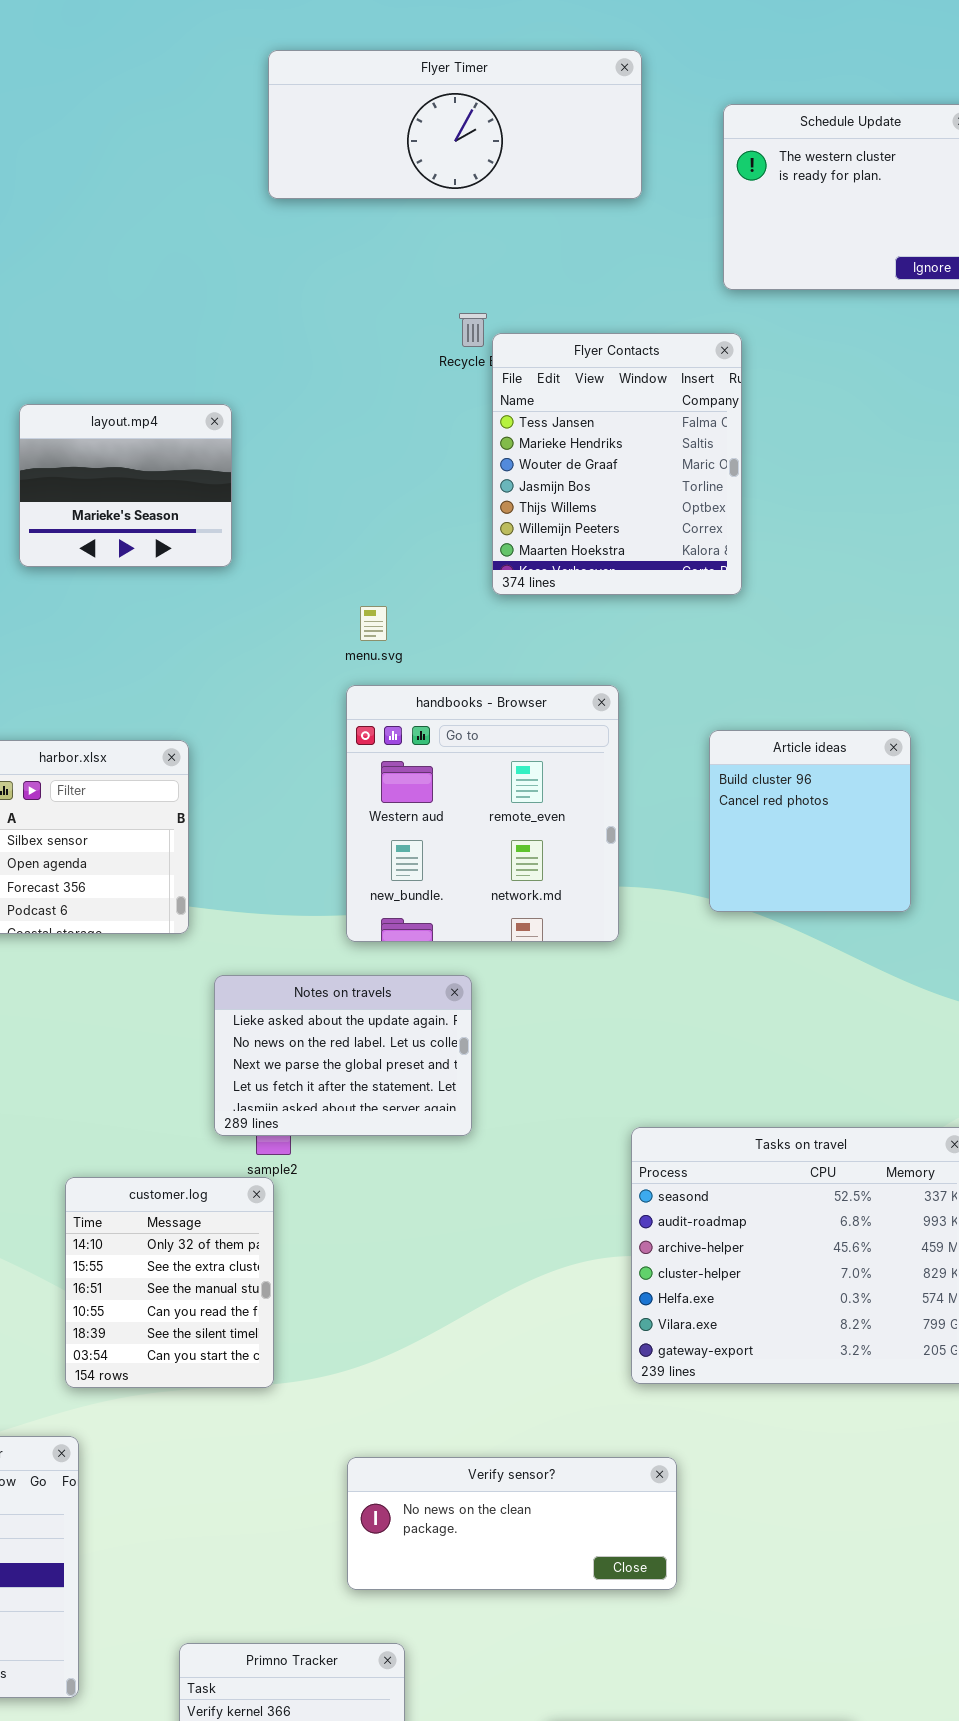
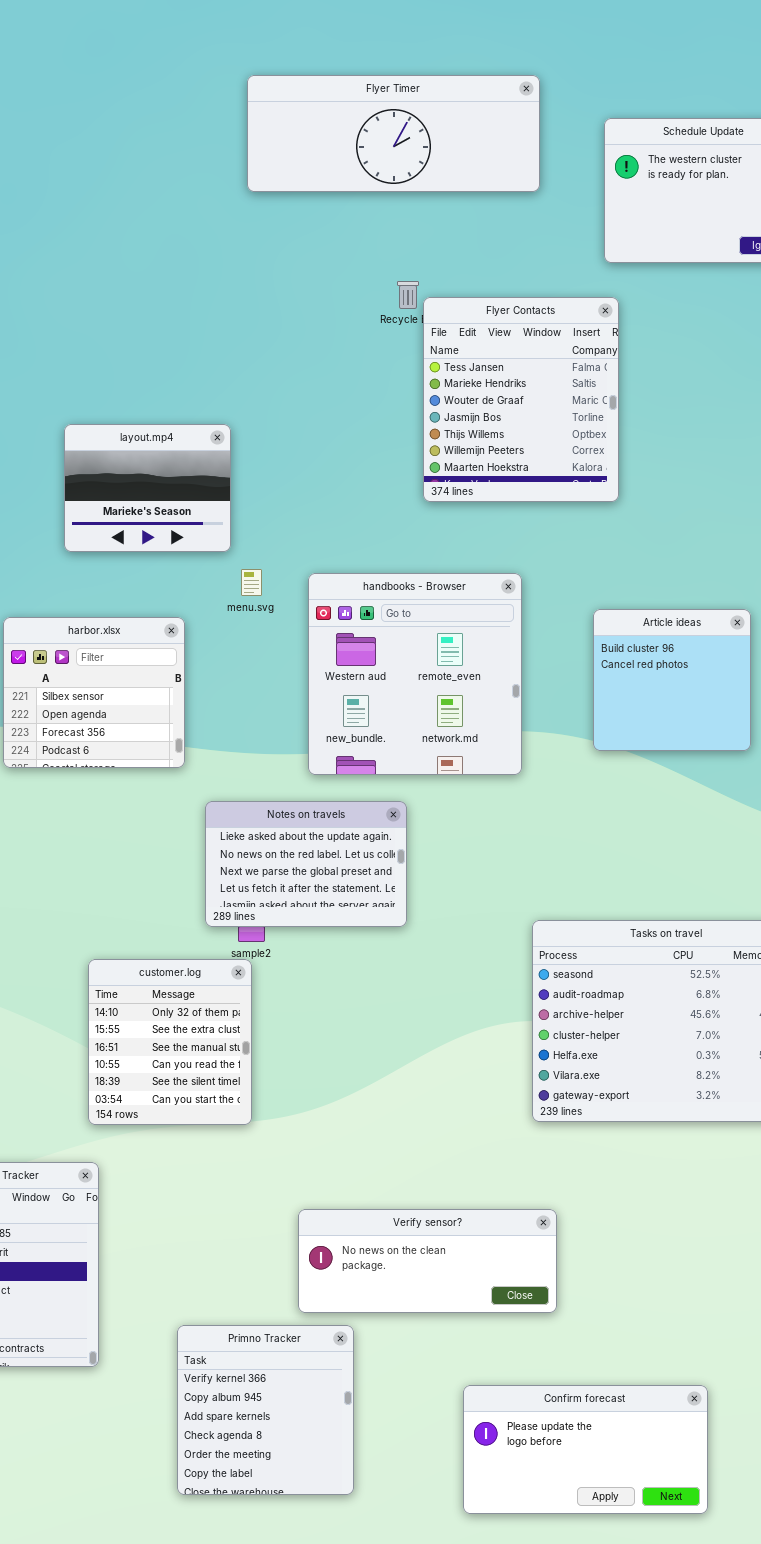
layout.mp4: [19,404,232,567] -> [64,424,231,552], moved
menu.svg: [360,606,387,641] -> [241,569,262,596], moved
Verify sensor?: [347,1457,677,1590] -> [298,1209,557,1313], moved

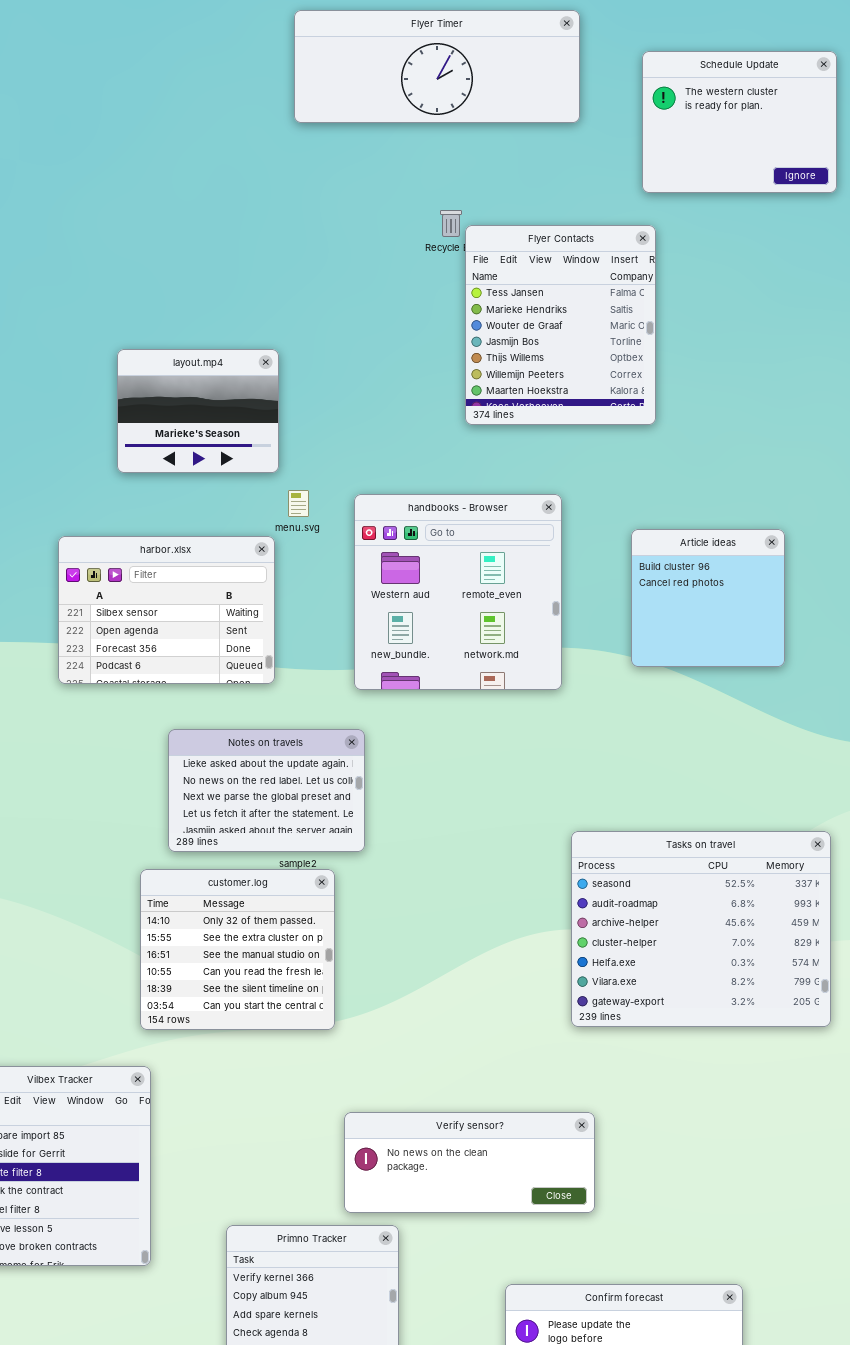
harbor.xlsx: [3,617,185,768] -> [58,536,275,684], resized
Notes on travels: [205,801,407,927] -> [168,729,365,852], moved
customer.log: [88,959,252,1125] -> [140,869,335,1030], resized

